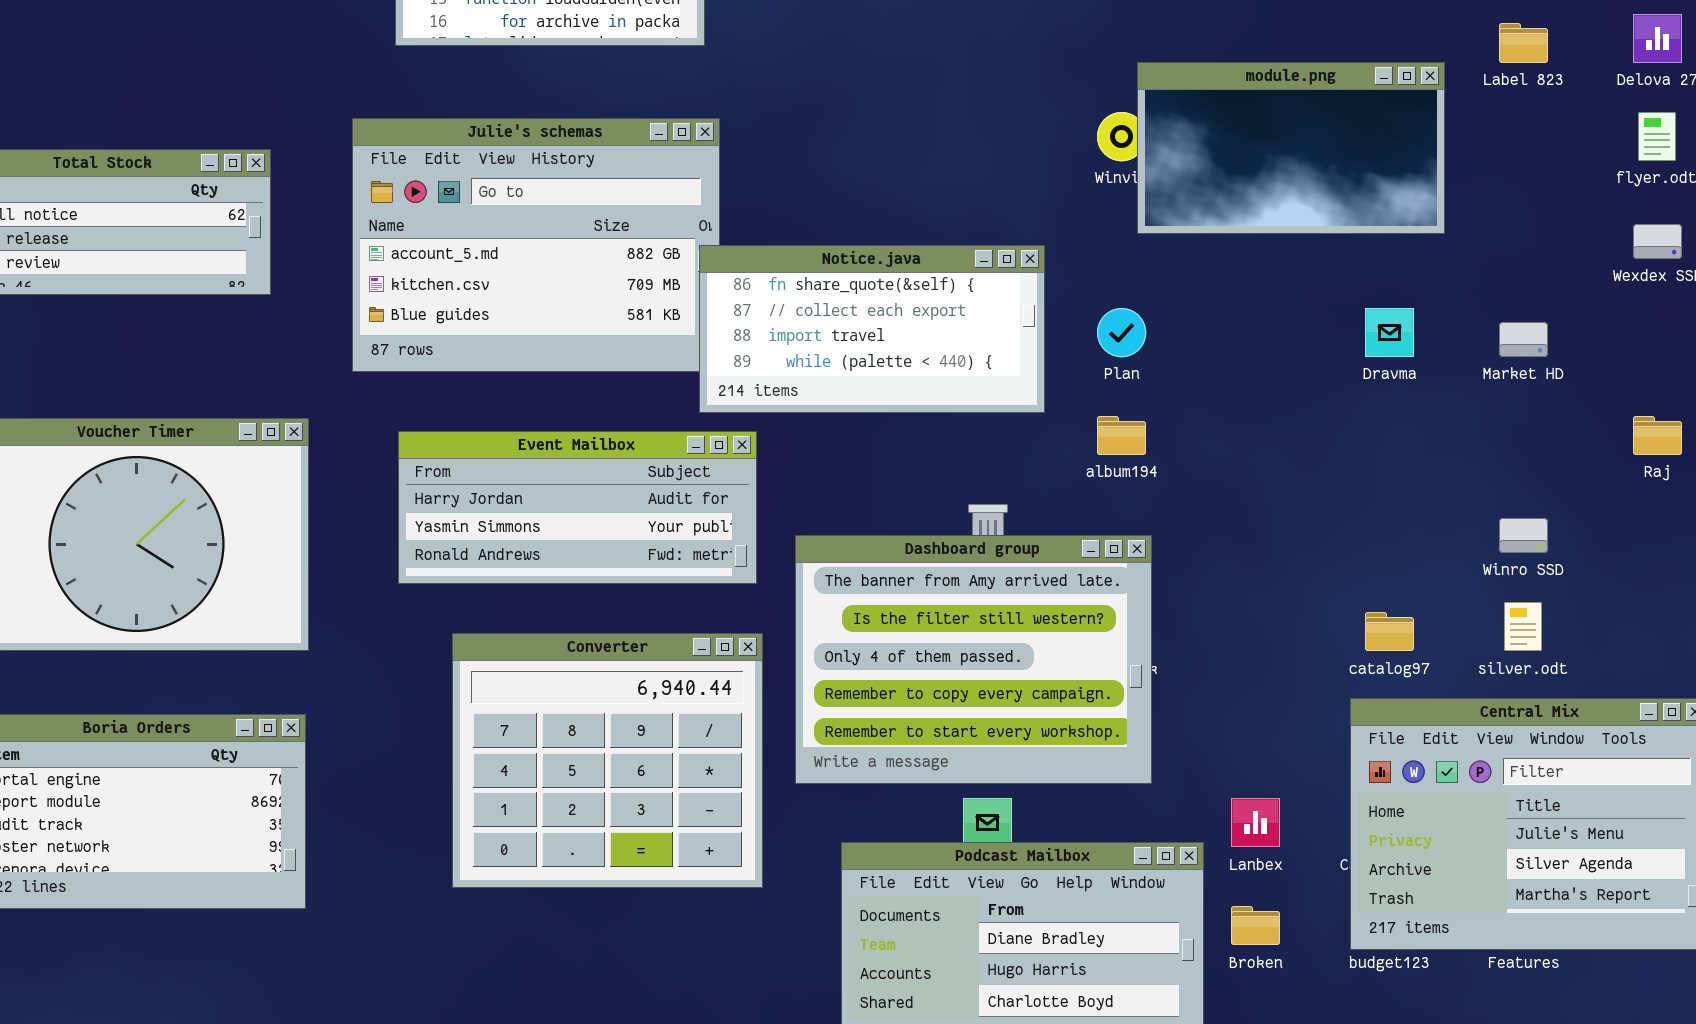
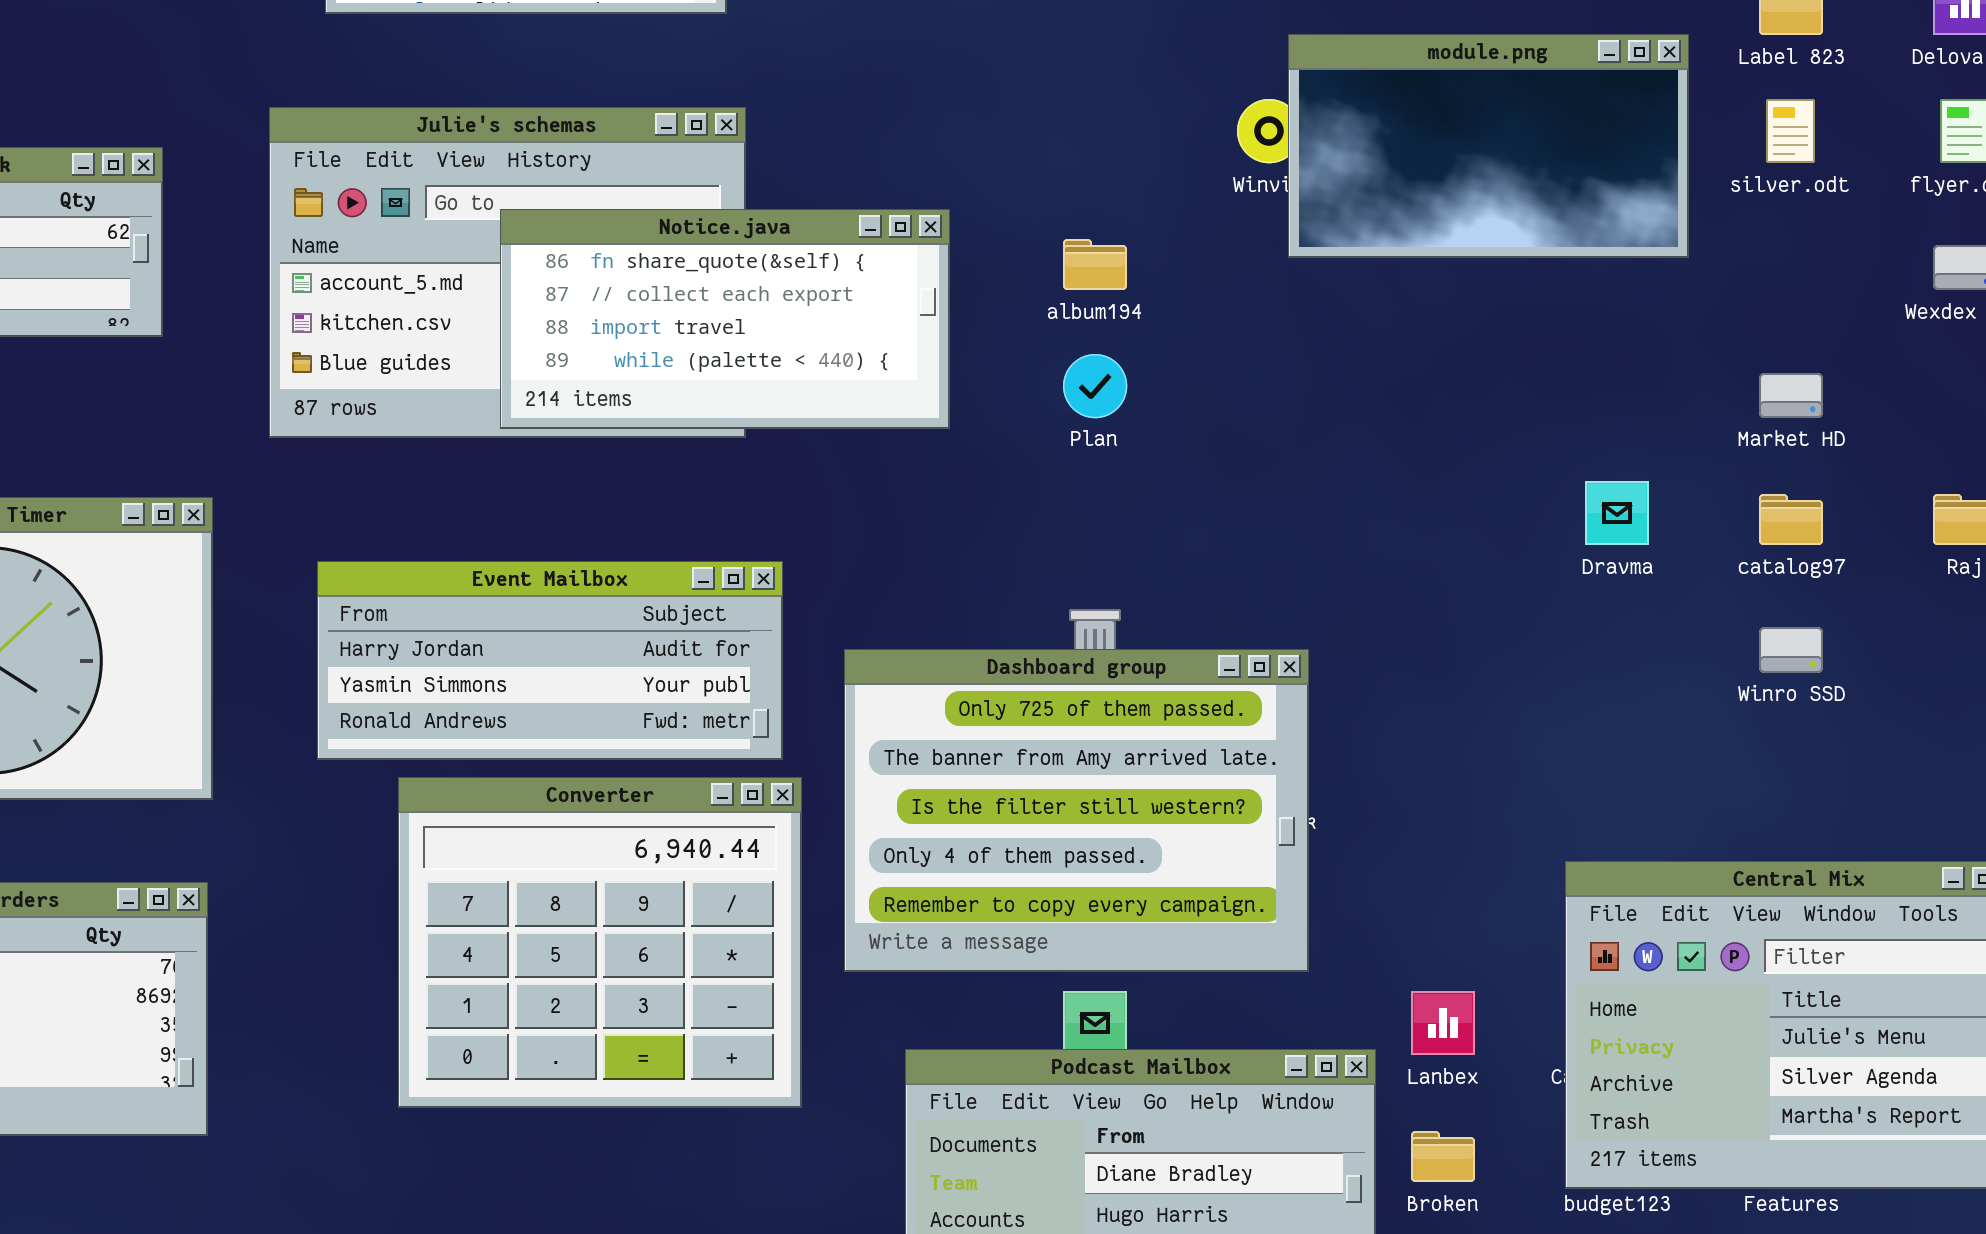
Notice.java: [699,245,1045,413] -> [500,209,950,429], moved
Plan: [1097,308,1146,357] -> [1063,354,1127,418], moved
Dravma: [1365,308,1414,357] -> [1585,481,1649,545], moved
album194: [1097,416,1146,455] -> [1063,239,1127,290], moved
Event Mailbox: [398,431,757,584] -> [317,561,783,760], moved
Dashboard group: [795,535,1152,784] -> [844,649,1309,972], scrolled up 1 row
silver.odt: [1504,602,1542,651] -> [1766,99,1815,163], moved
catalog97: [1365,612,1414,651] -> [1759,494,1823,545], moved

